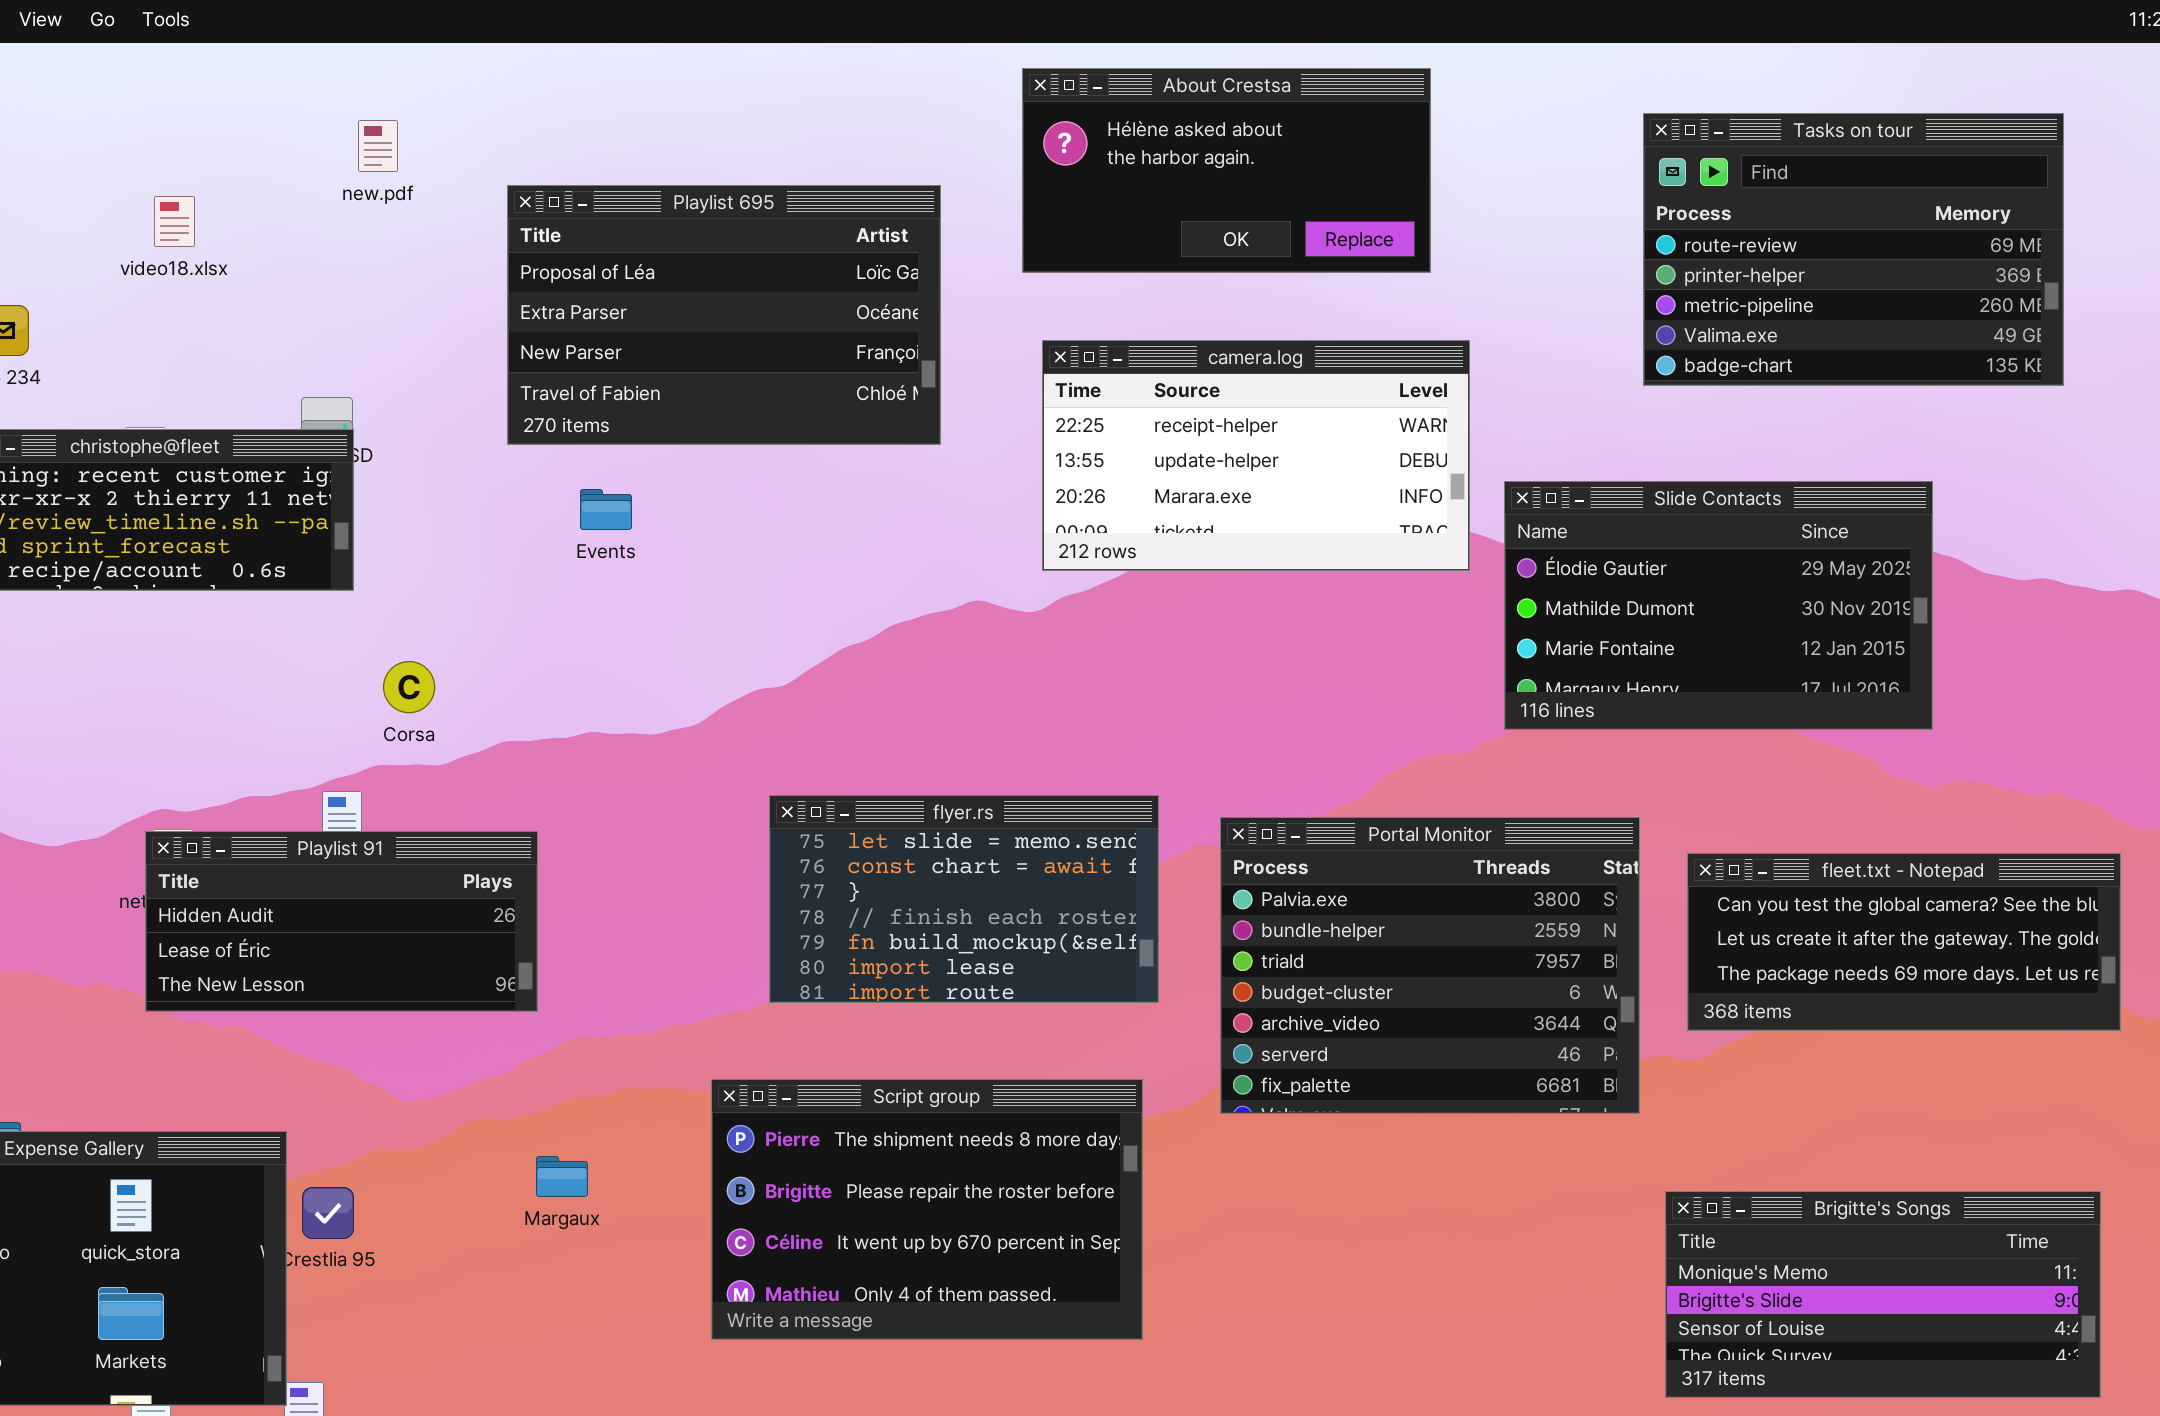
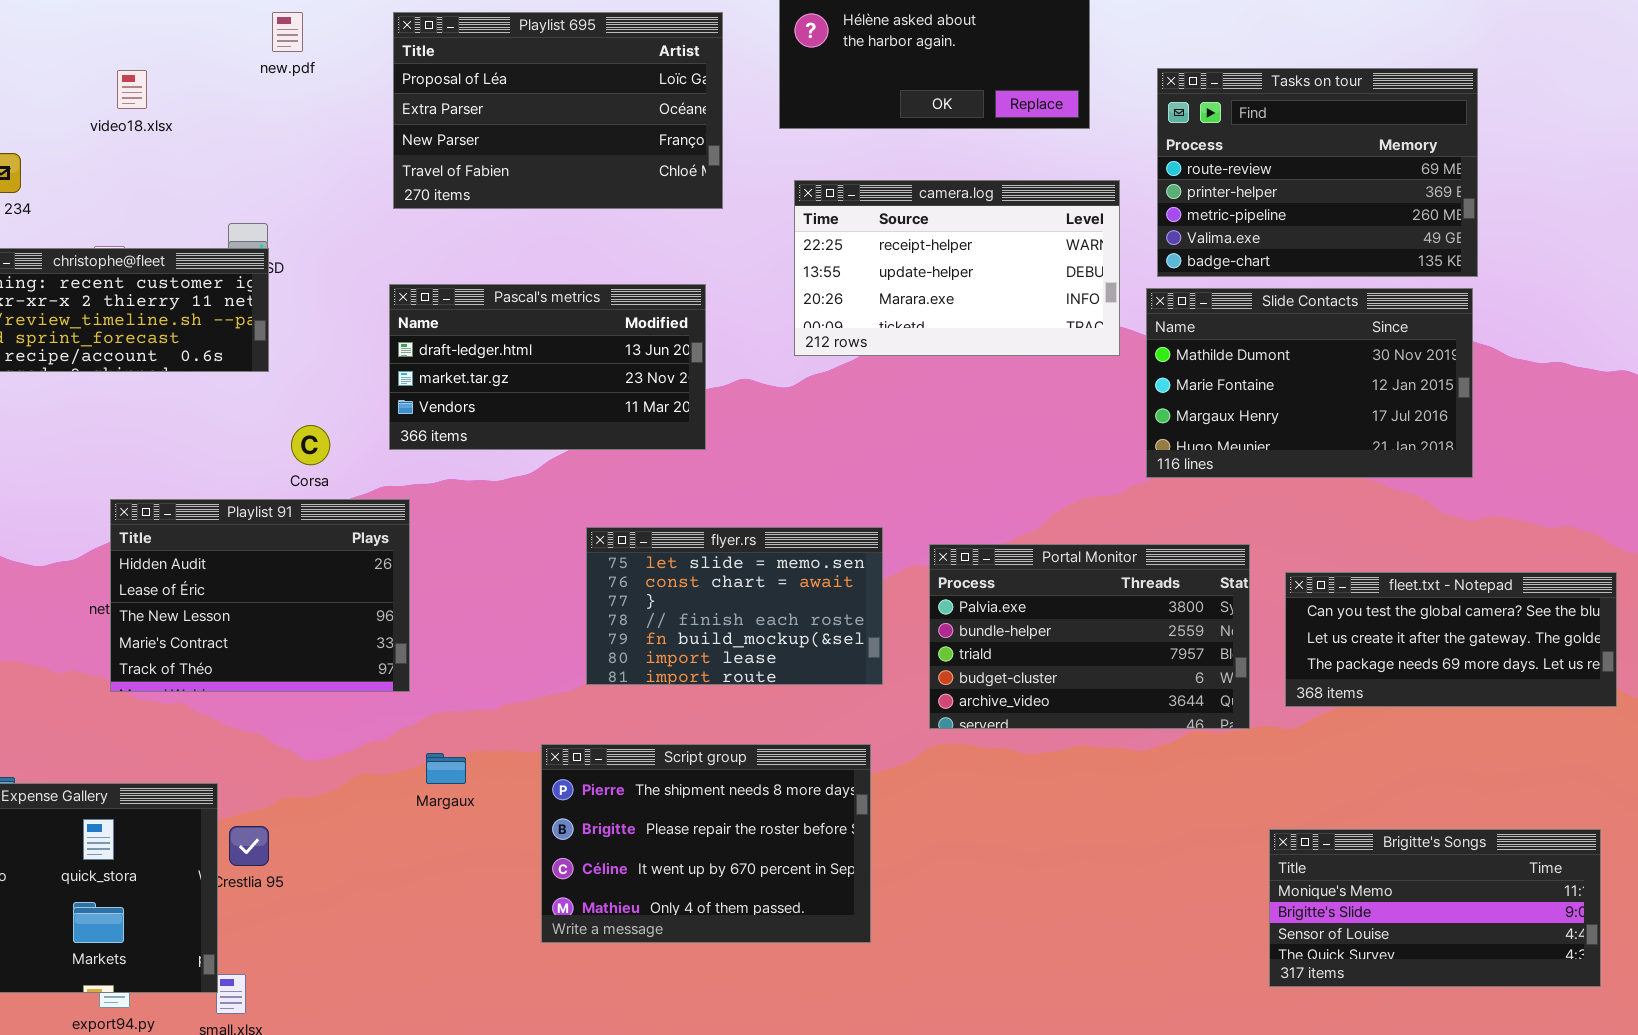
Tasks on tour: [1643,113,2064,386] -> [1157,68,1478,277], moved
Playlist 695: [507,185,941,445] -> [393,12,723,209], moved
Pascal's metrics: none -> [389,284,706,450], opened
Slide Contacts: [1504,481,1933,730] -> [1146,288,1473,478], scrolled down 1 row
Portal Monitor: [1220,817,1640,1114] -> [929,544,1250,729], resized
Playlist 91: [145,831,538,1012] -> [110,499,410,692], resized
Margaux: [536,1156,588,1197] -> [426,753,466,784], moved

